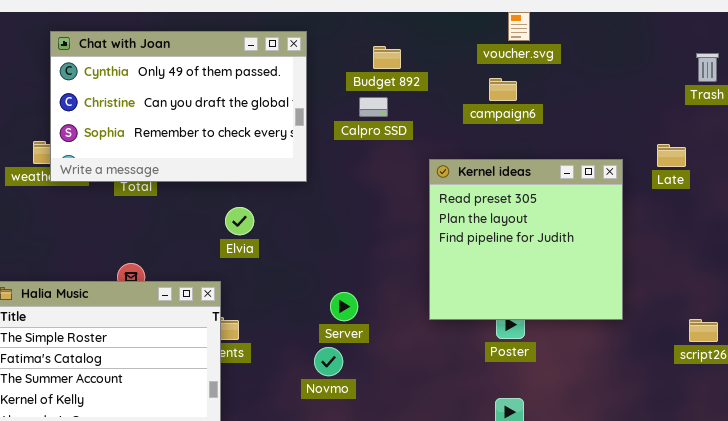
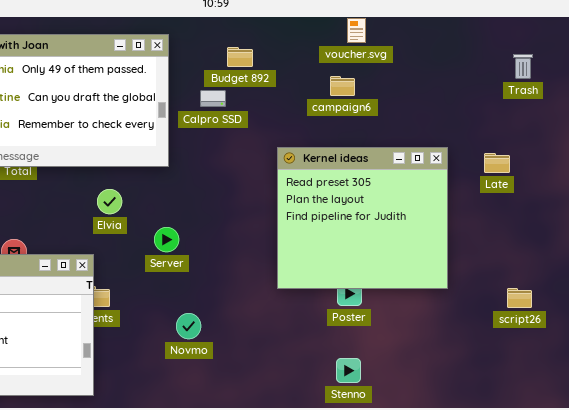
Calpro SSD: [359,97,388,117] -> [200,90,226,107], moved
Late: [657,144,686,167] -> [484,153,510,173], moved
Server: [330,292,358,321] -> [154,227,179,252], moved

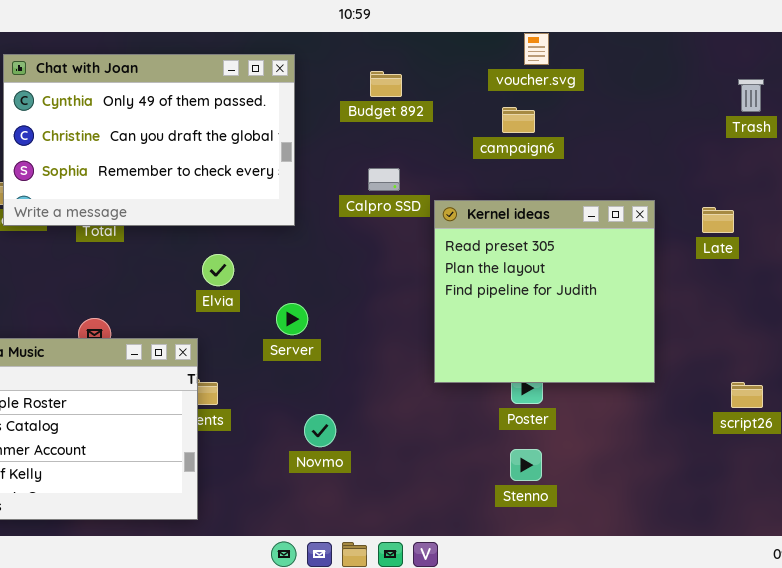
Calpro SSD: [200,90,226,107] -> [368,168,400,191], moved
Stenno: [336,358,361,383] -> [510,449,542,481], moved

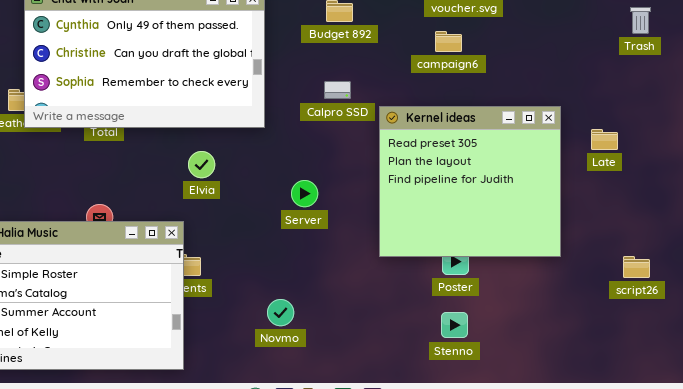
Late: [702,207,734,233] -> [591,129,618,150], moved
Server: [276,303,308,335] -> [291,180,318,207], moved
Novmo: [304,414,336,447] -> [267,299,294,326], moved

